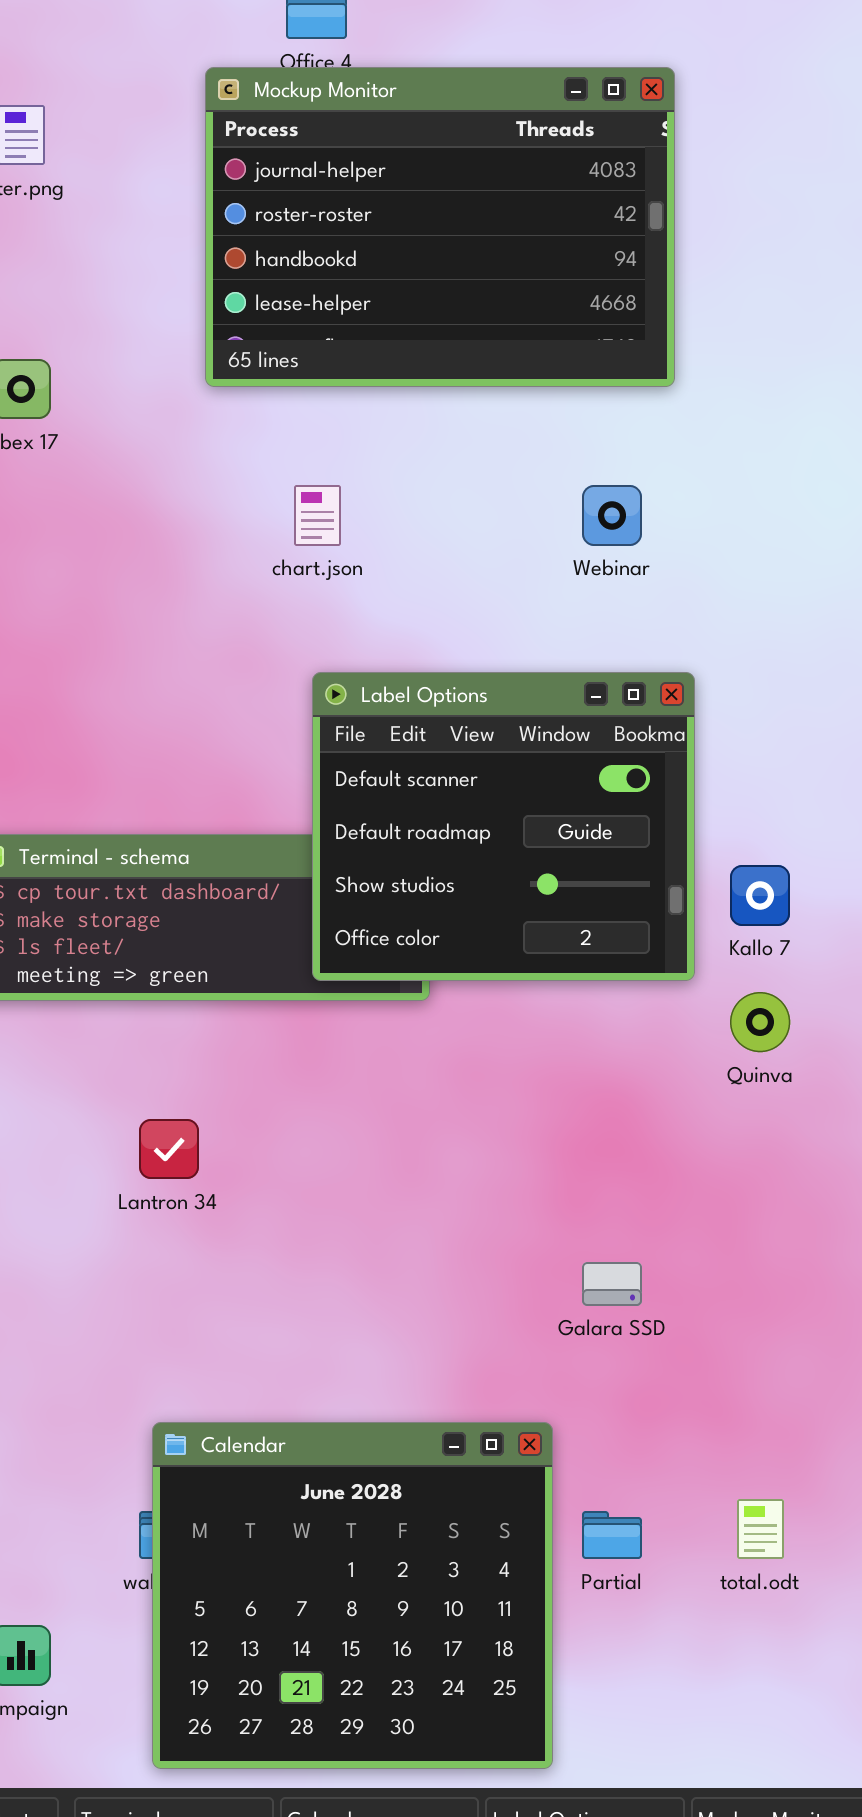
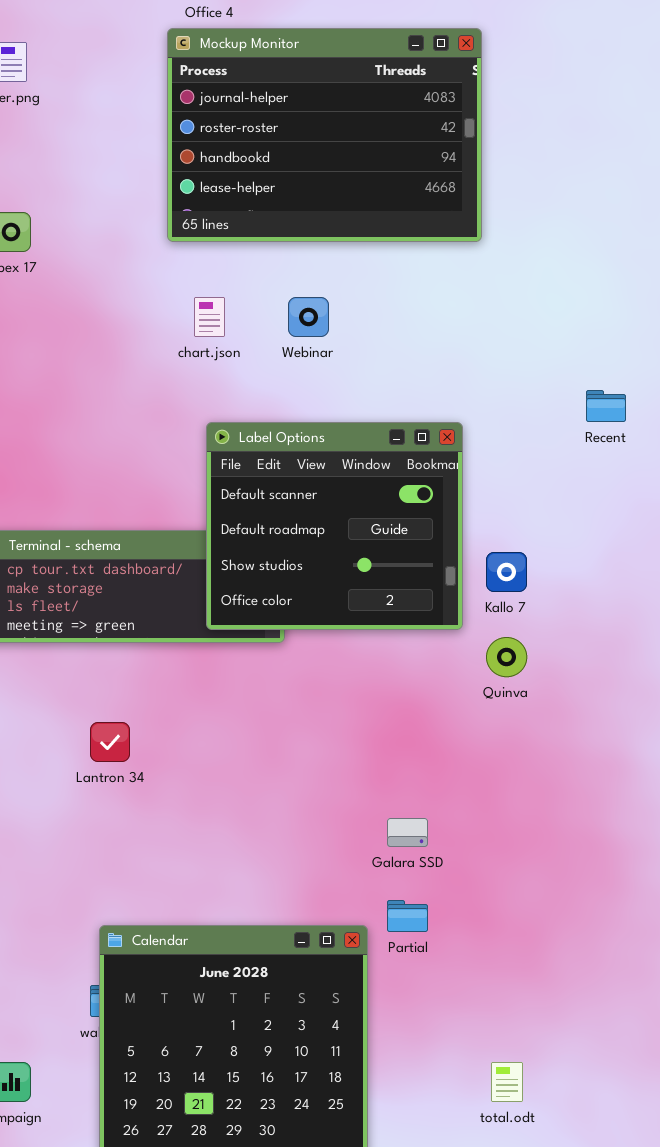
Mockup Monitor: [205,67,675,387] -> [167,28,482,242], moved
Webinar: [582,485,642,546] -> [288,297,329,337], moved
total.odt: [737,1499,784,1559] -> [491,1062,523,1102], moved
Partial: [582,1511,642,1559] -> [387,900,428,932], moved

